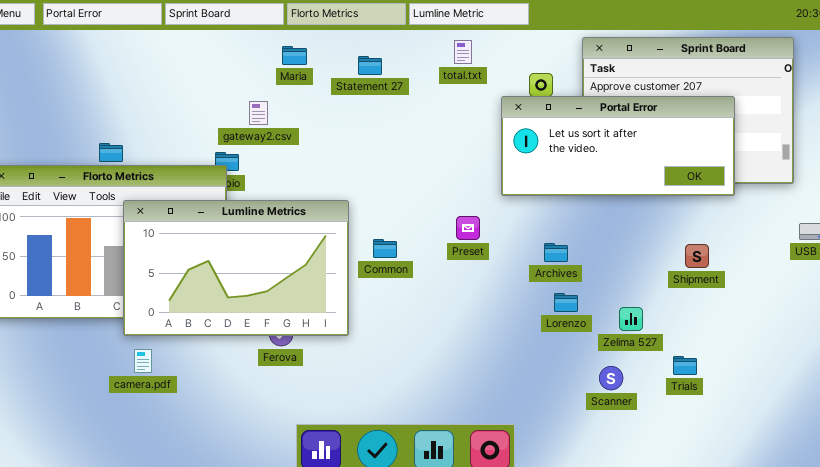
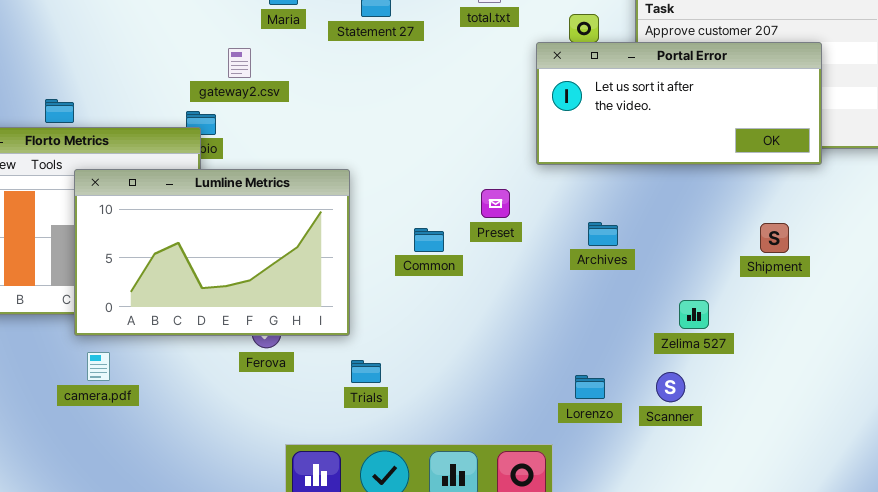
Common: [373,239,397,258] -> [414,228,444,252], moved
Lorenzo: [554,293,578,312] -> [575,375,605,399], moved
Trials: [673,356,697,375] -> [351,360,381,383], moved

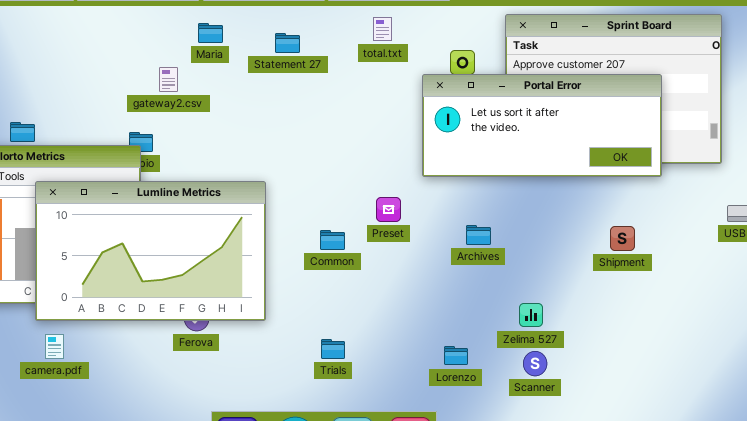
gateway2.csv: [228,48,251,78] -> [159,67,178,92], moved
Zelima 527: [679,300,709,329] -> [519,303,543,327], moved
Trials: [351,360,381,383] -> [321,339,345,359], moved
Lorenzo: [575,375,605,399] -> [444,346,468,365], moved

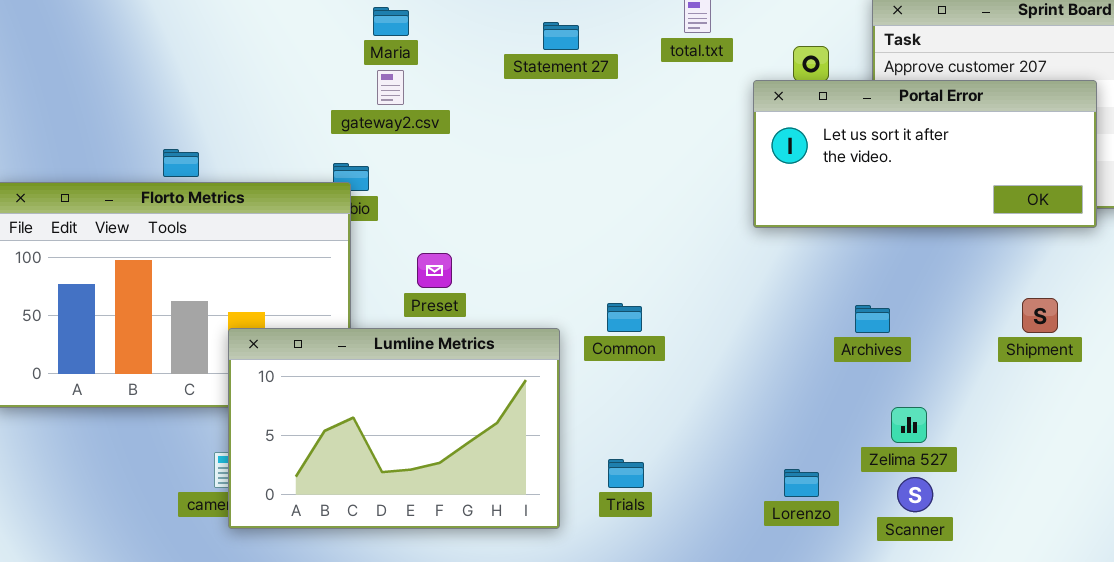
Maria: [198,23,223,43] -> [373,7,409,36], moved
Lumline Metrics: [35,181,266,321] -> [228,328,560,529], moved
Preset: [376,197,401,222] -> [417,253,452,288], moved
Archives: [466,225,491,245] -> [855,305,890,333], moved

